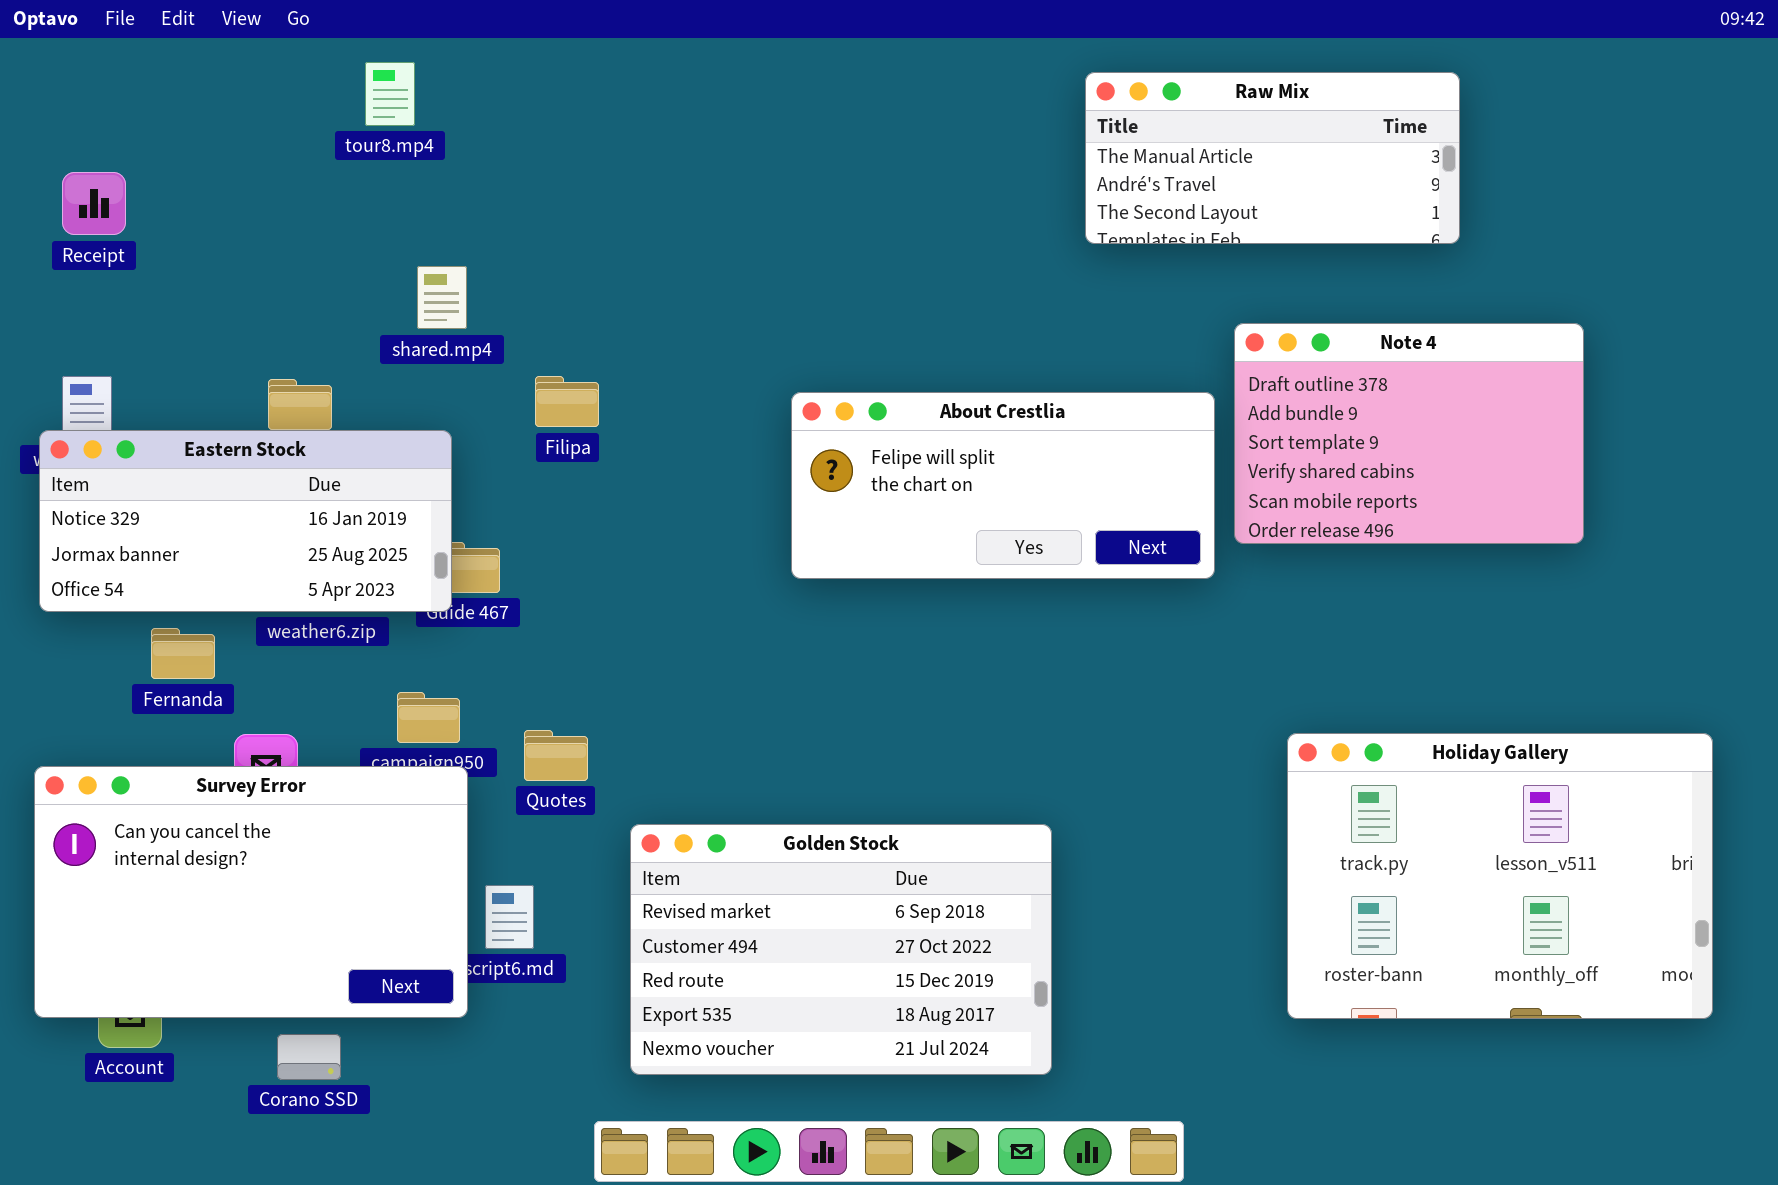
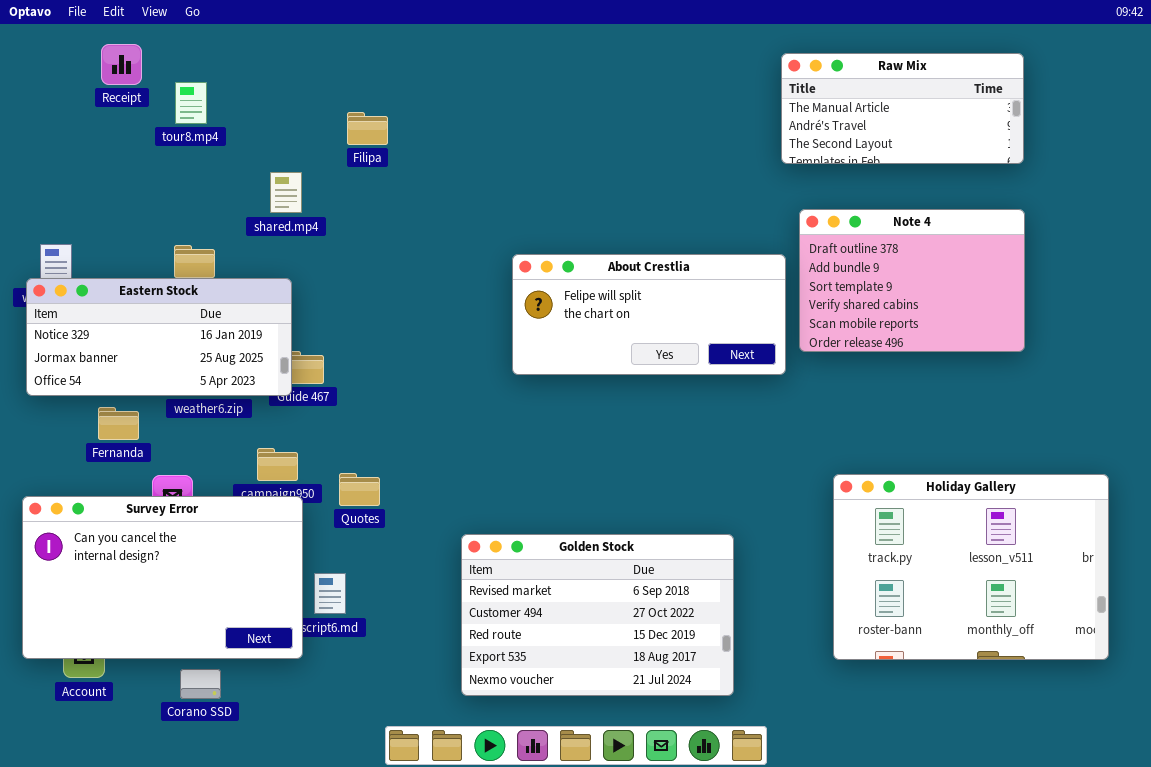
tour8.mp4: [365,62,415,126] -> [175,82,207,124], moved
Raw Mix: [1085,72,1460,244] -> [781,53,1024,164], moved
Receipt: [62,172,126,235] -> [101,44,142,85], moved
Filipa: [535,376,599,427] -> [347,112,388,145], moved
Golden Stock: [630,824,1052,1075] -> [461,534,734,696], moved

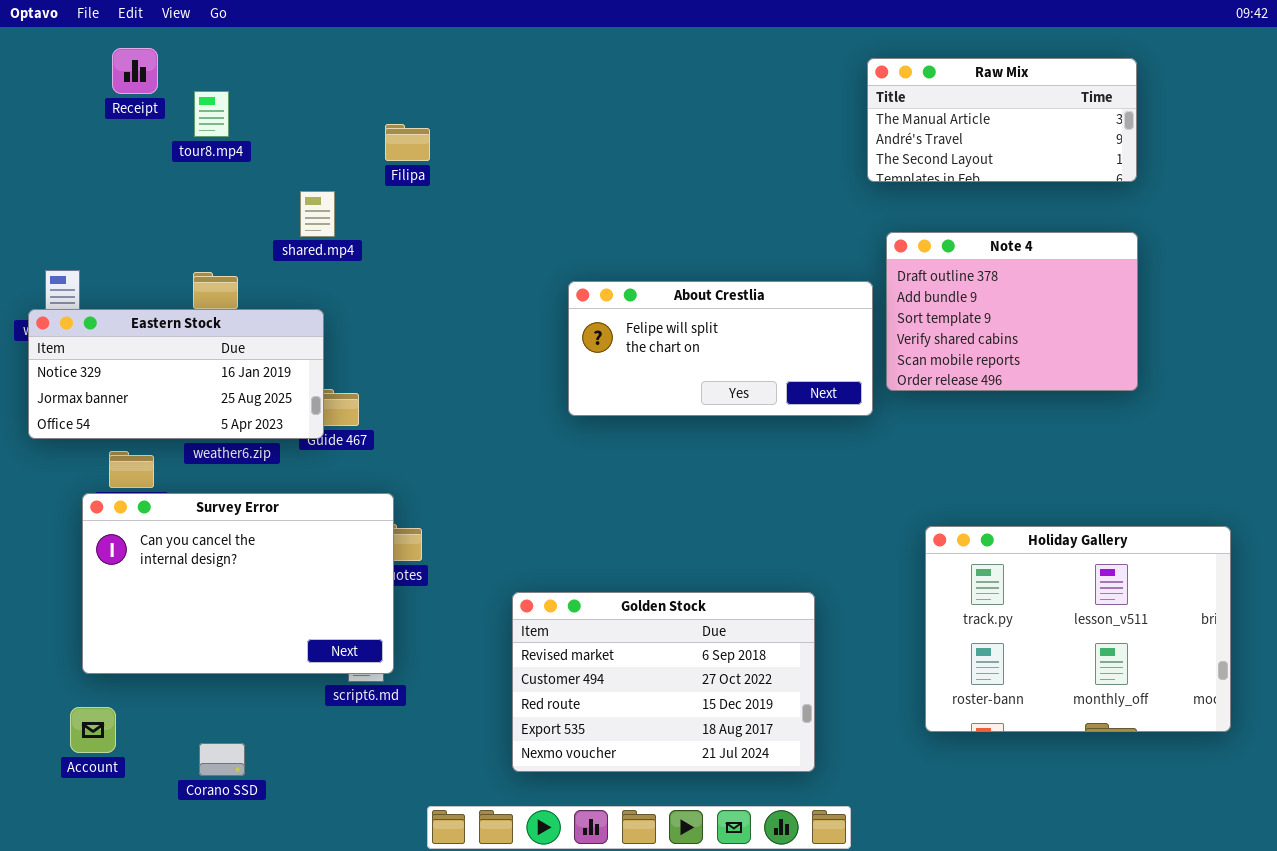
Survey Error: [22,496,303,659] -> [82,493,394,674], moved

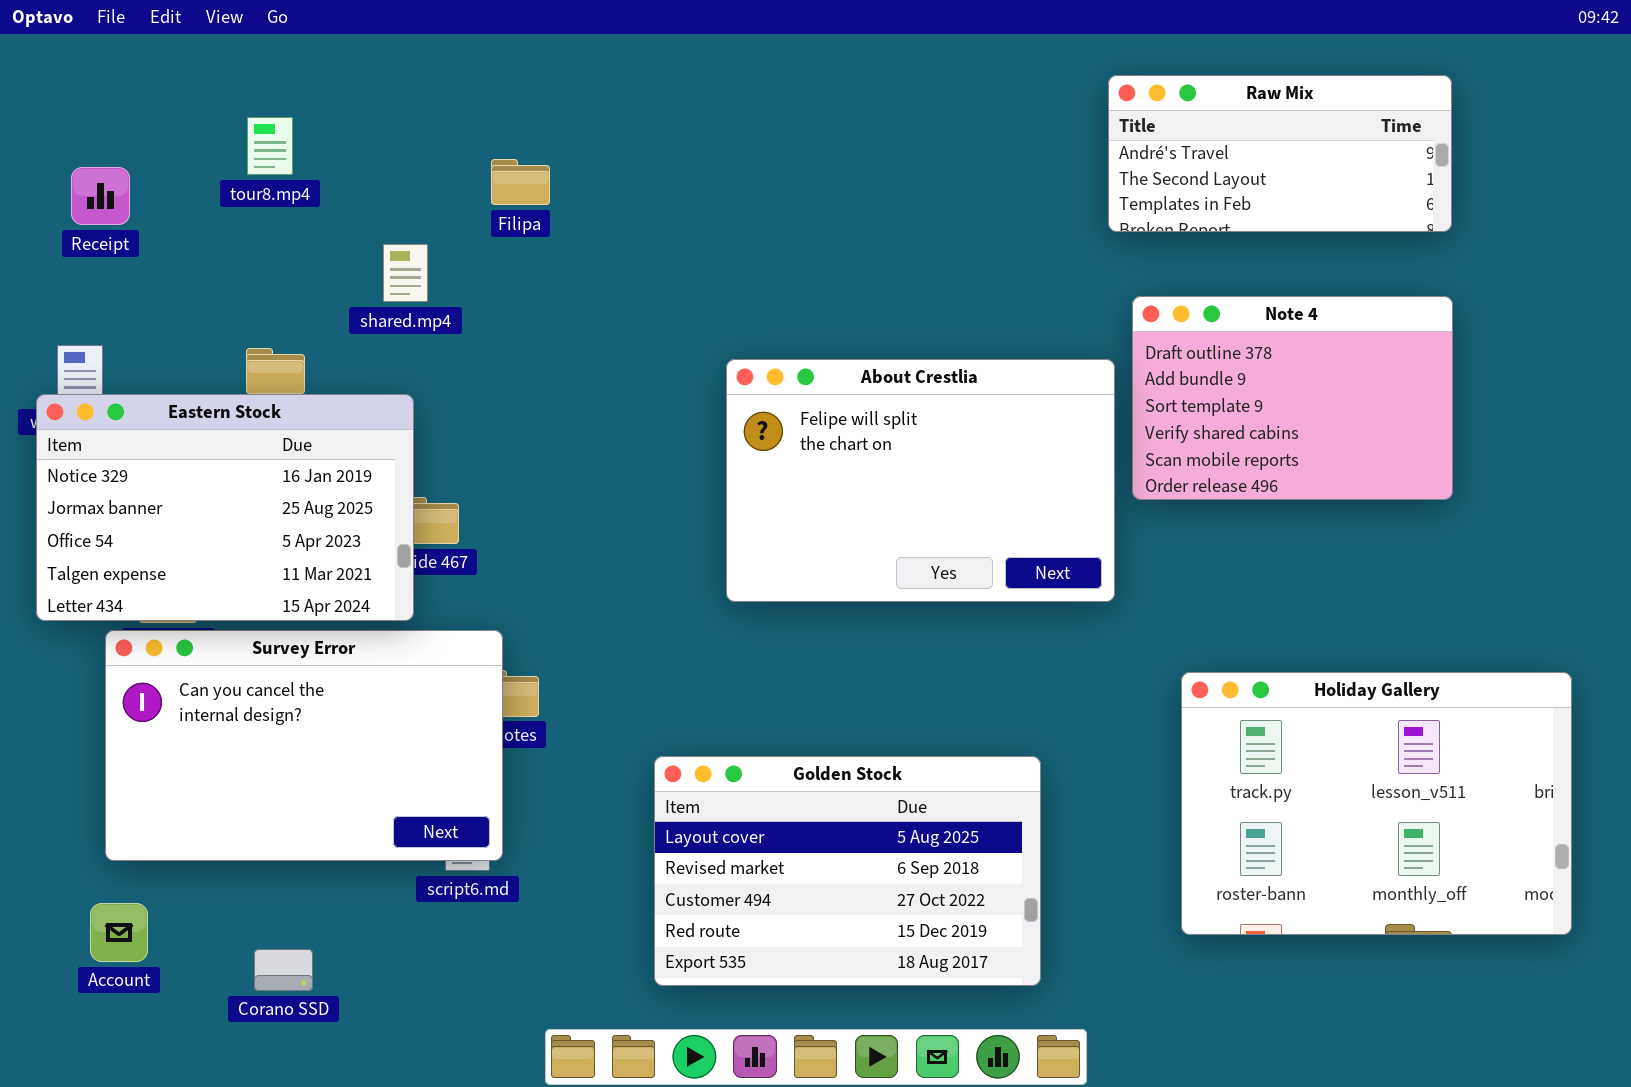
Receipt: [112,48,158,94] -> [71,167,130,225], moved
Raw Mix: [867,58,1137,182] -> [1108,75,1452,232], scrolled down 1 row
About Crestlia: [568,281,873,416] -> [726,359,1115,602], resized
Eastern Stock: [28,309,324,439] -> [36,394,414,621], resized
Golden Stock: [512,592,815,772] -> [654,756,1041,986], scrolled up 1 row

